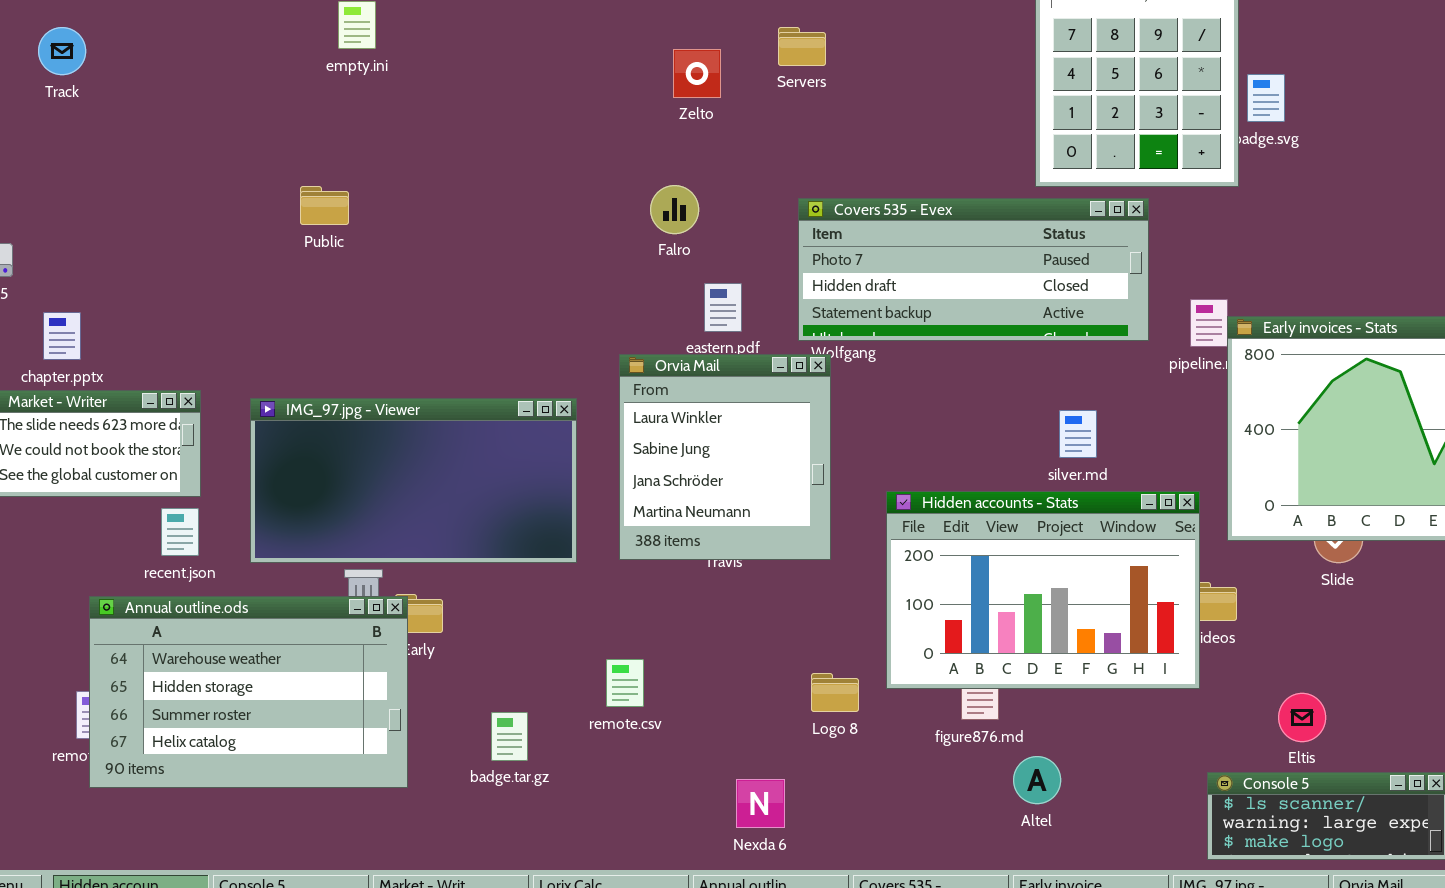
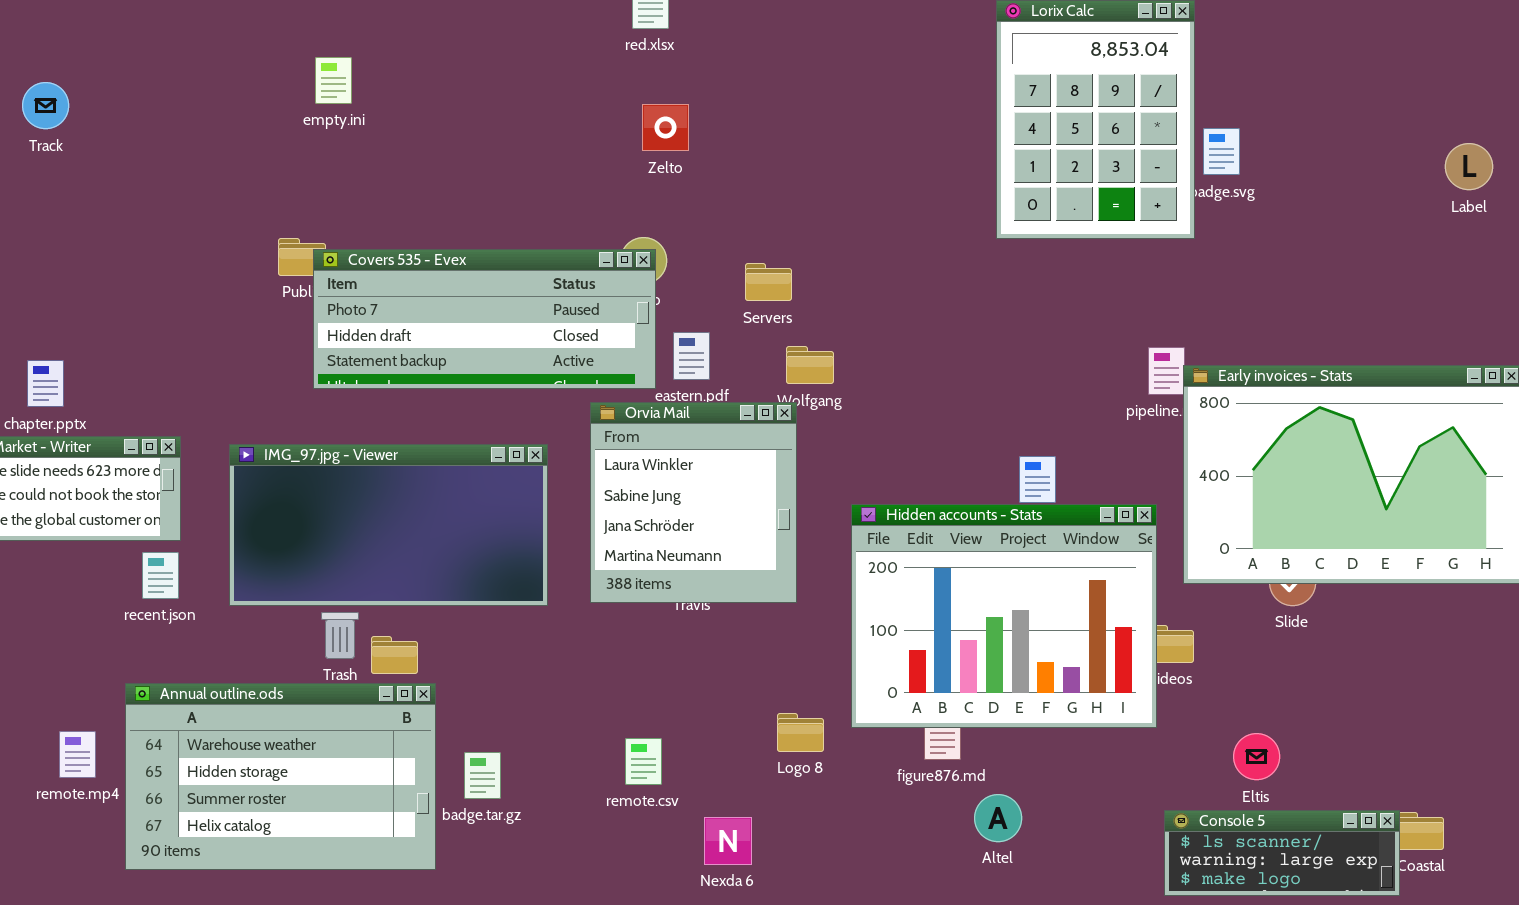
Servers: [778,27,826,66] -> [745,263,792,301], moved
Covers 535 - Evex: [798,198,1149,341] -> [313,249,656,389], moved
Hidden accounts - Stats: [886,491,1200,689] -> [851,504,1157,728], resized
Annual outline.ods: [89,596,408,788] -> [125,683,436,870], moved
remote.csv: [606,659,644,707] -> [625,738,662,785], moved

